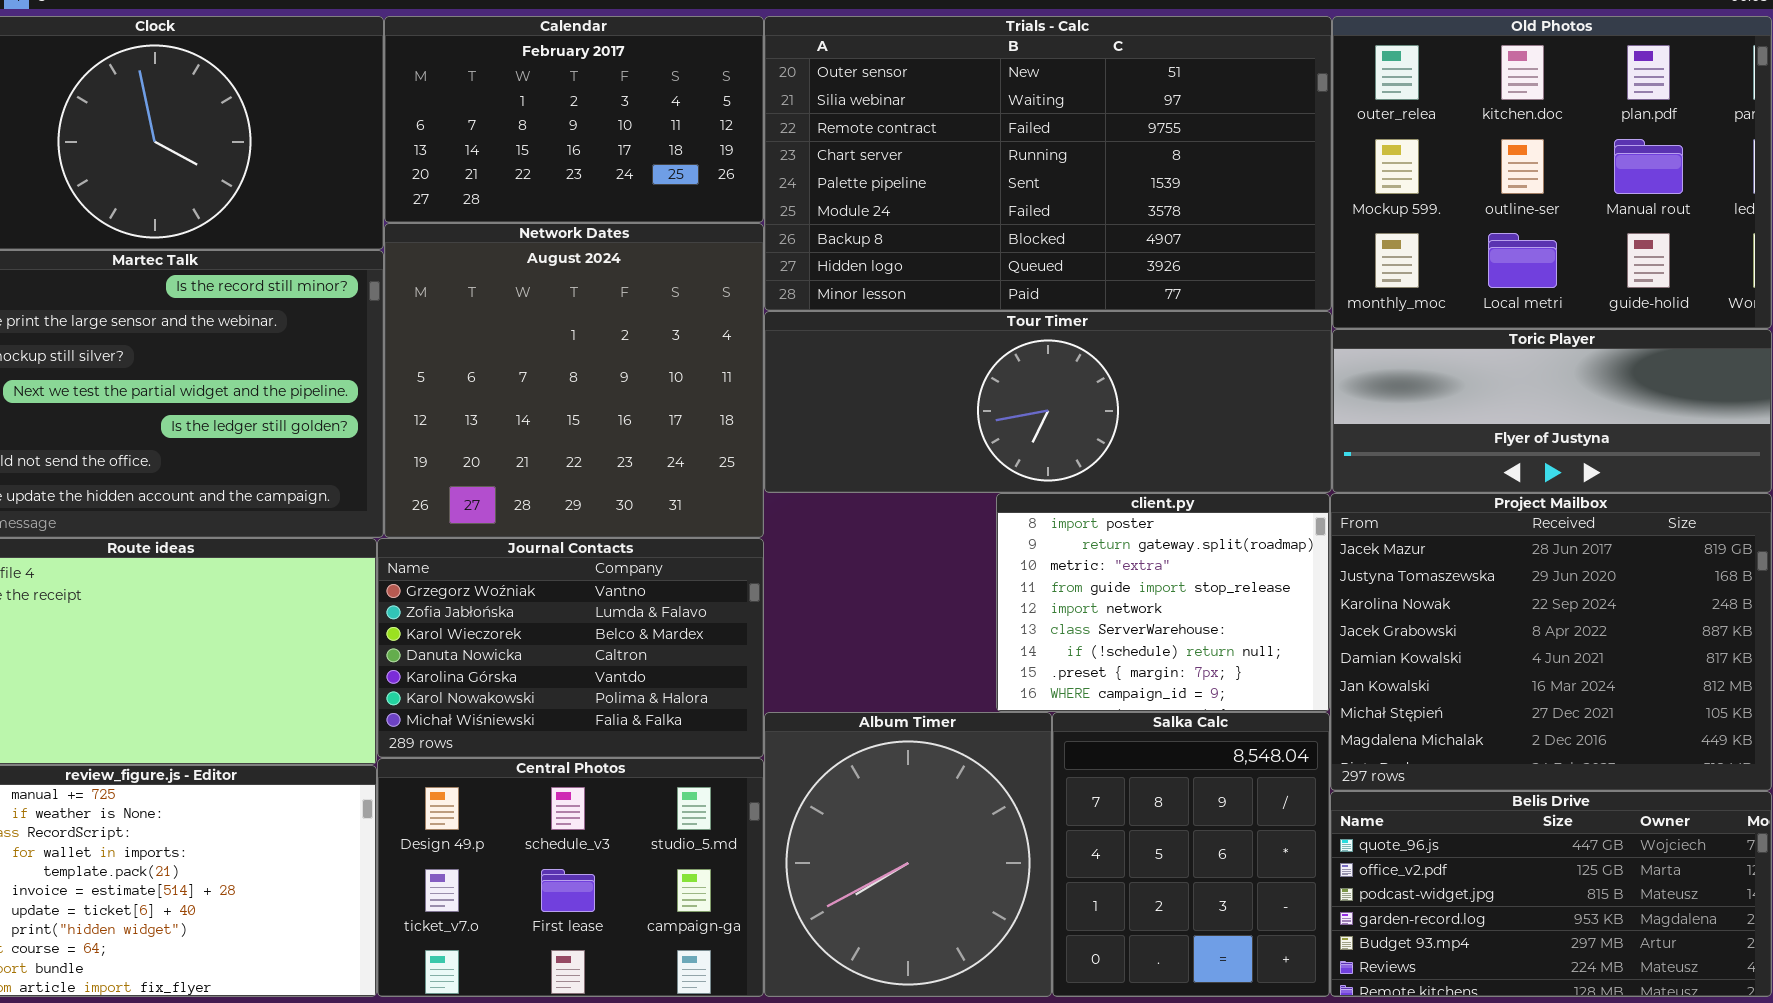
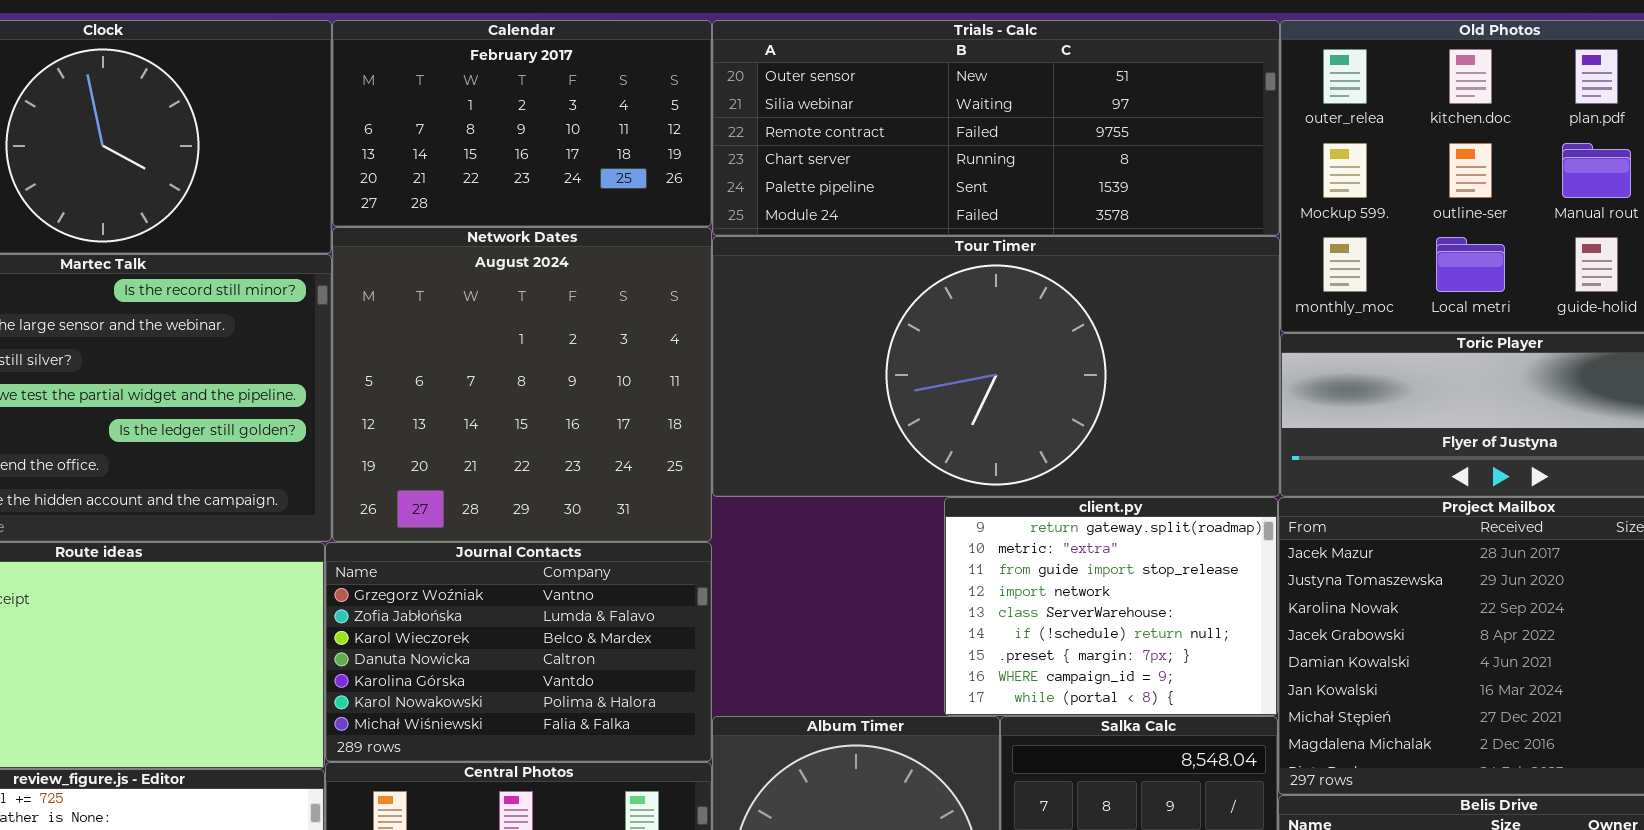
Trials - Calc: [764,16,1332,311] -> [712,20,1280,236], resized
Tour Timer: [764,311,1332,493] -> [712,236,1280,497], resized
client.py: [996,493,1330,712] -> [944,497,1278,716], scrolled down 1 row

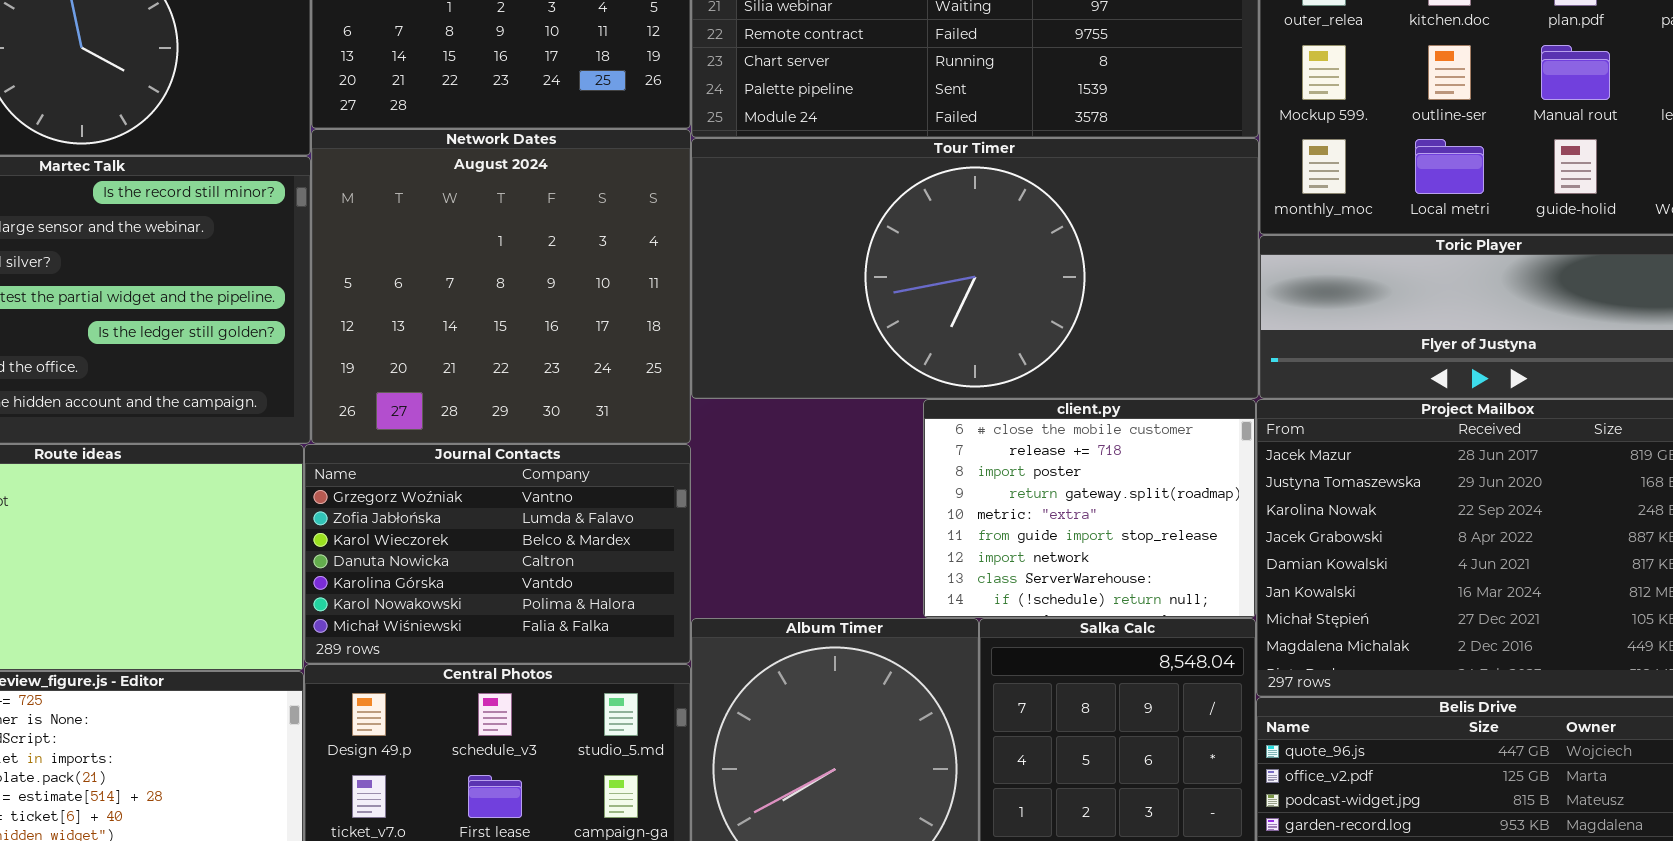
client.py: [944,497,1278,716] -> [923,399,1256,618], scrolled up 3 rows

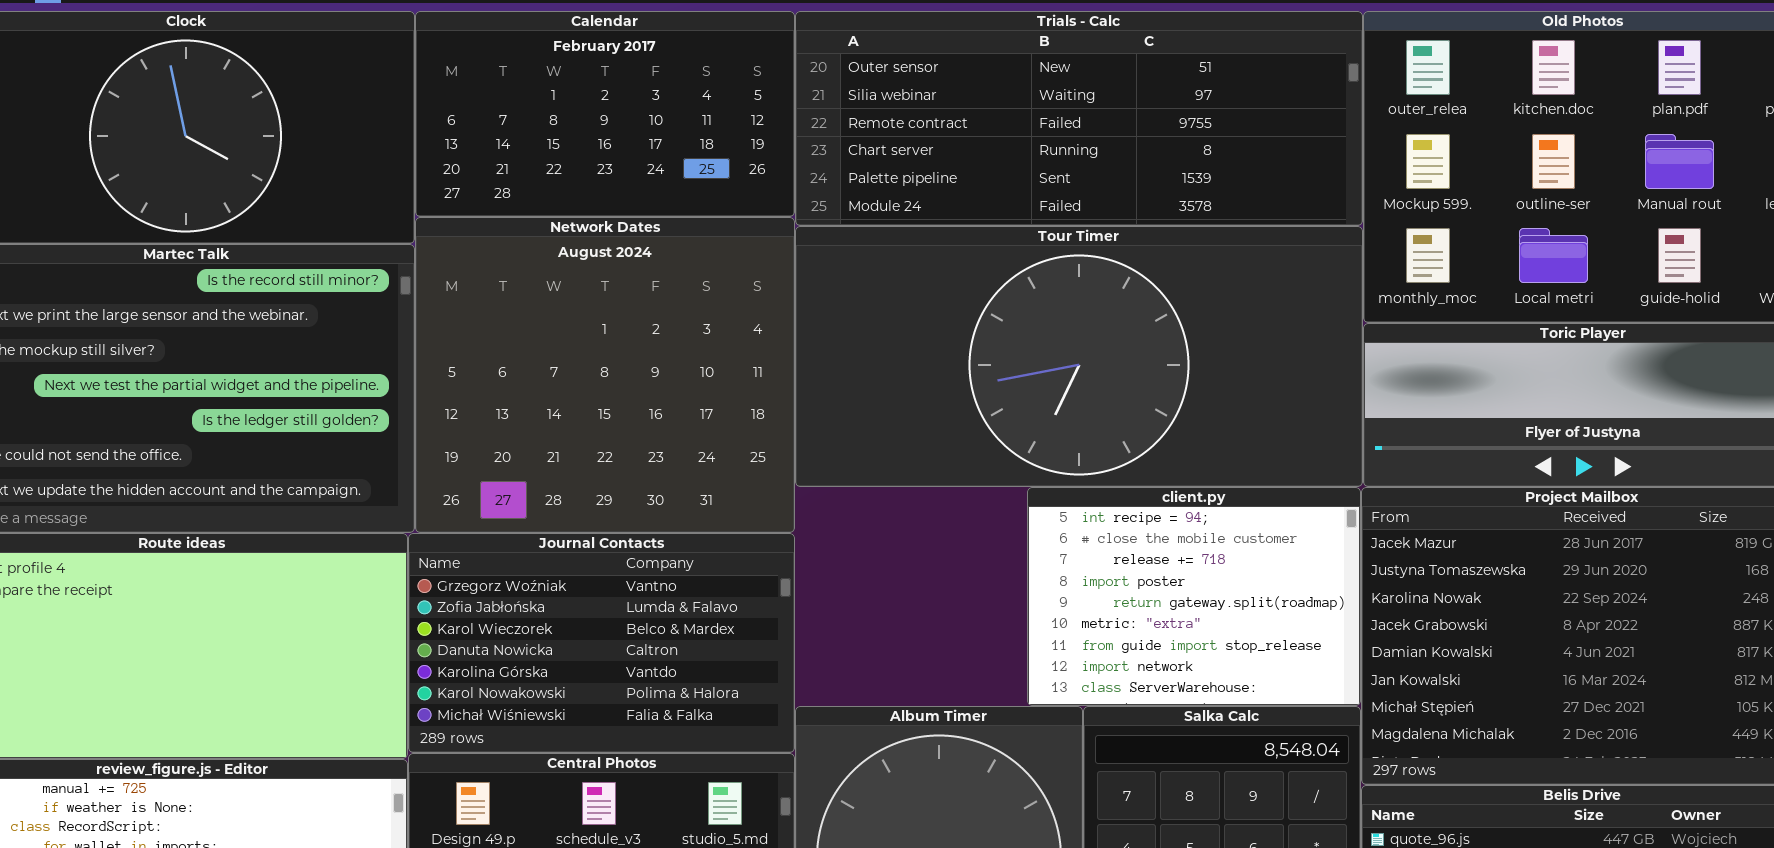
client.py: [923,399,1256,618] -> [1027,487,1361,706], scrolled up 1 row

